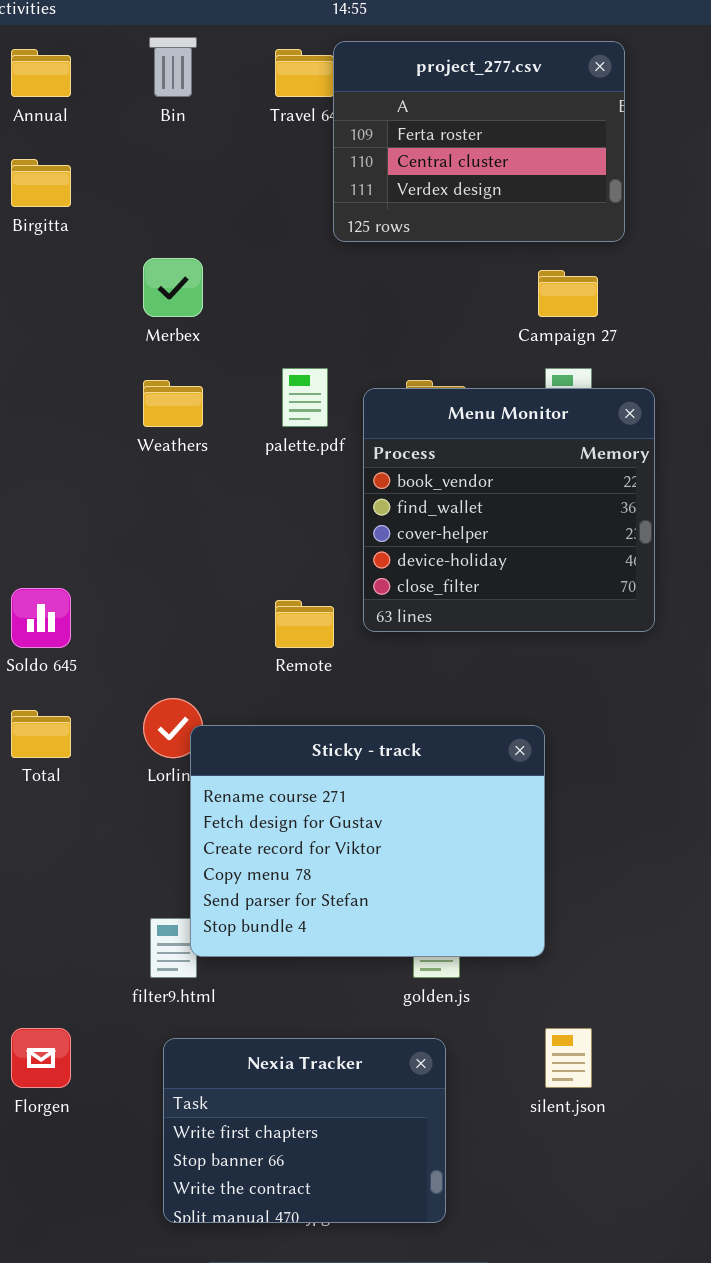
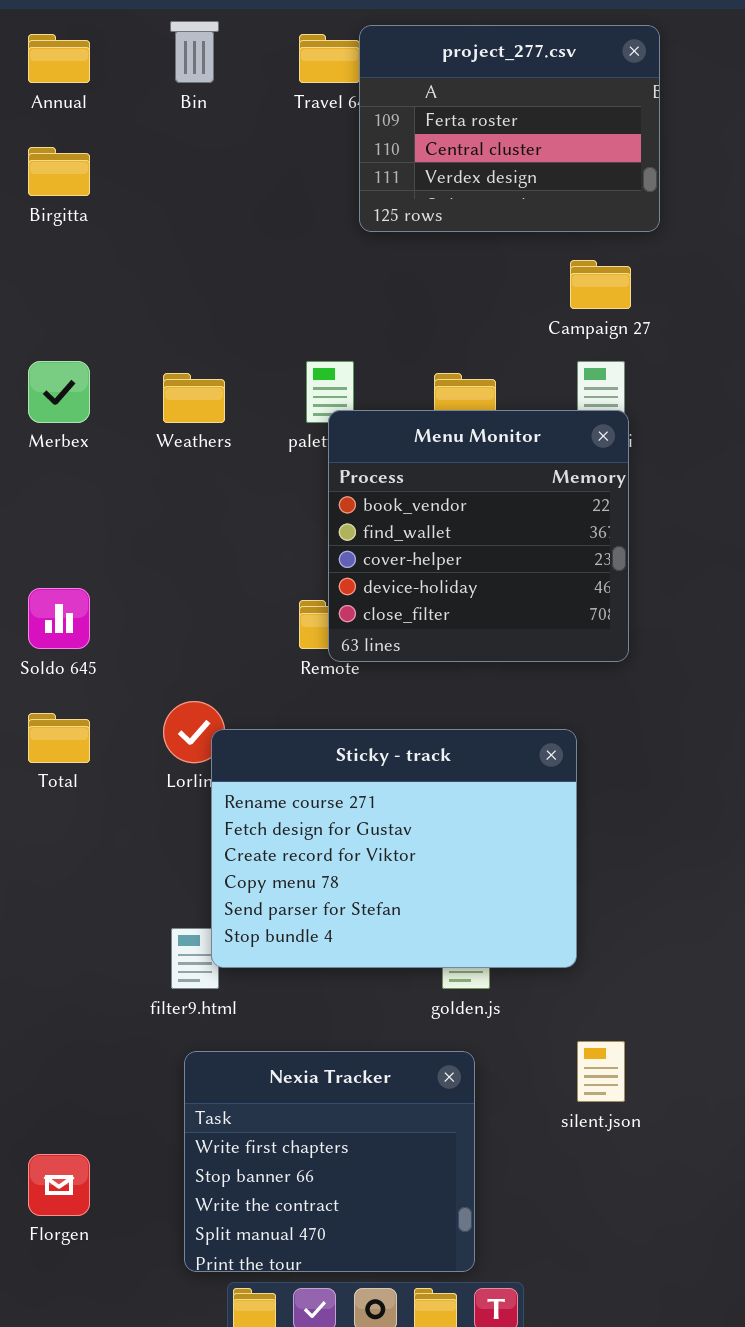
Merbex: [143,258,203,317] -> [28,361,90,423], moved
Menu Monitor: [363,388,655,632] -> [328,410,629,662], moved
Florgen: [11,1028,71,1088] -> [28,1154,90,1216], moved
Nexia Tracker: [163,1038,446,1223] -> [184,1051,475,1272], resized

